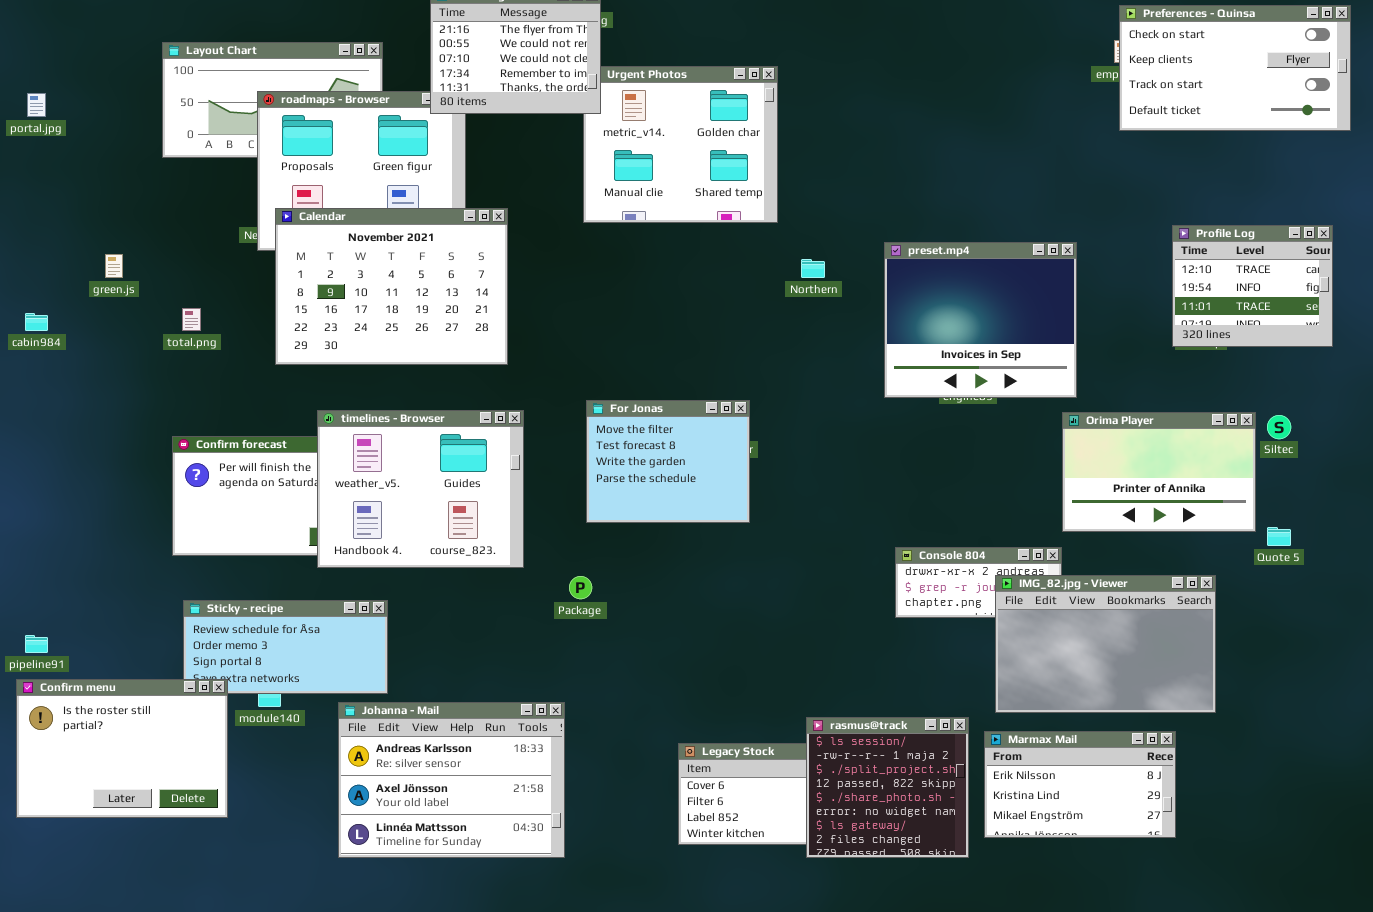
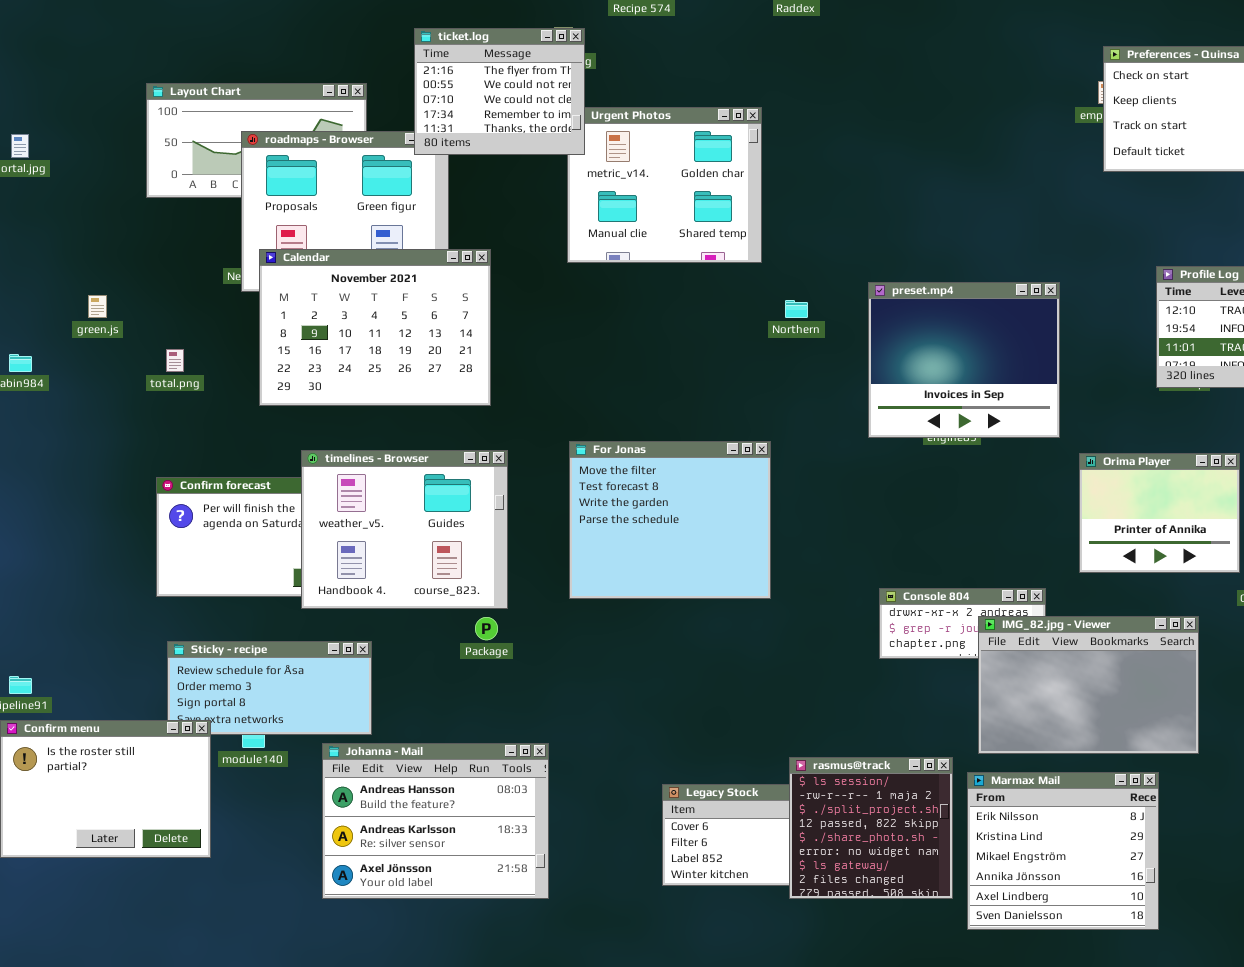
For Jonas: [586,400,750,523] -> [569,441,771,599], resized
Orima Player: [1062,412,1256,532] -> [1079,453,1240,573], resized
Package: [569,576,592,599] -> [475,617,498,640], moved
Johanna - Mail: [338,702,565,858] -> [322,743,549,899], scrolled up 1 row
Marmax Mail: [984,731,1176,838] -> [967,772,1159,930], resized

